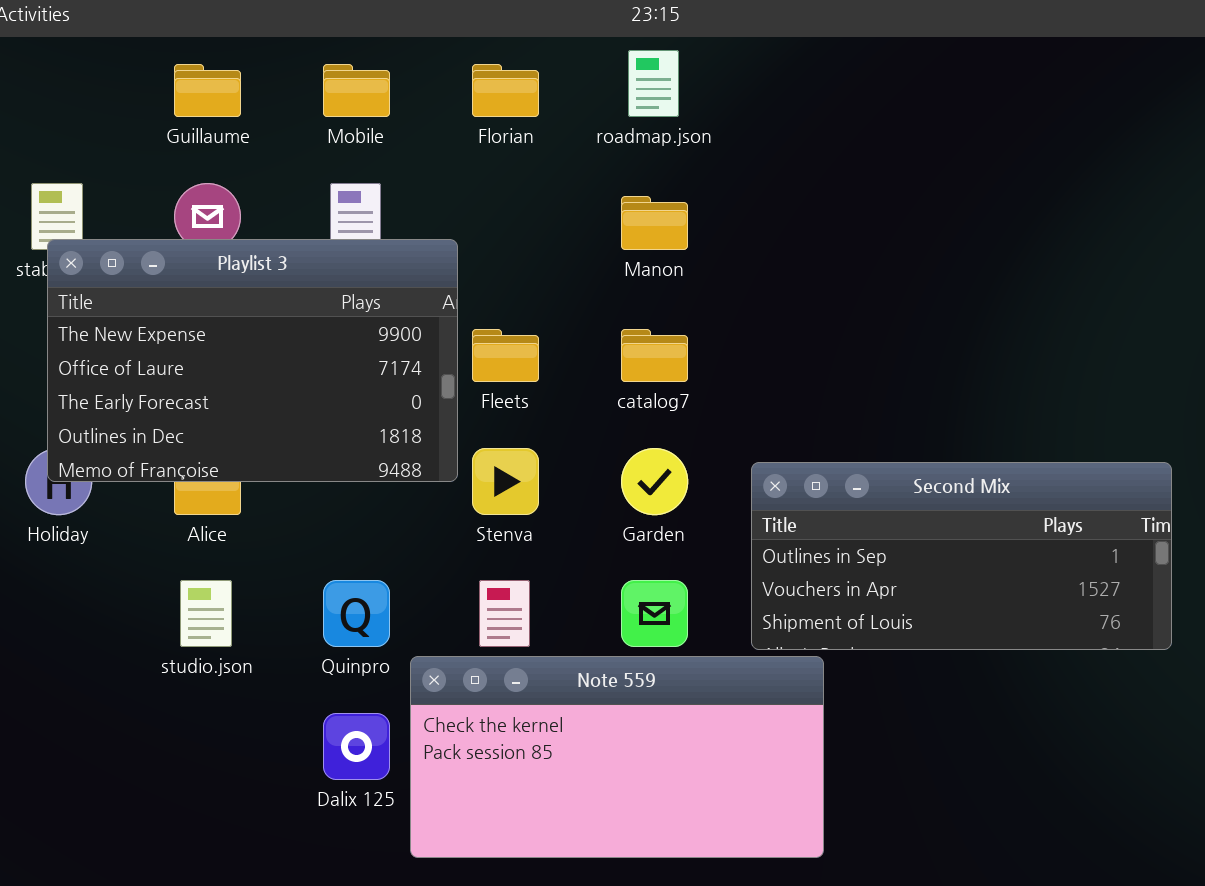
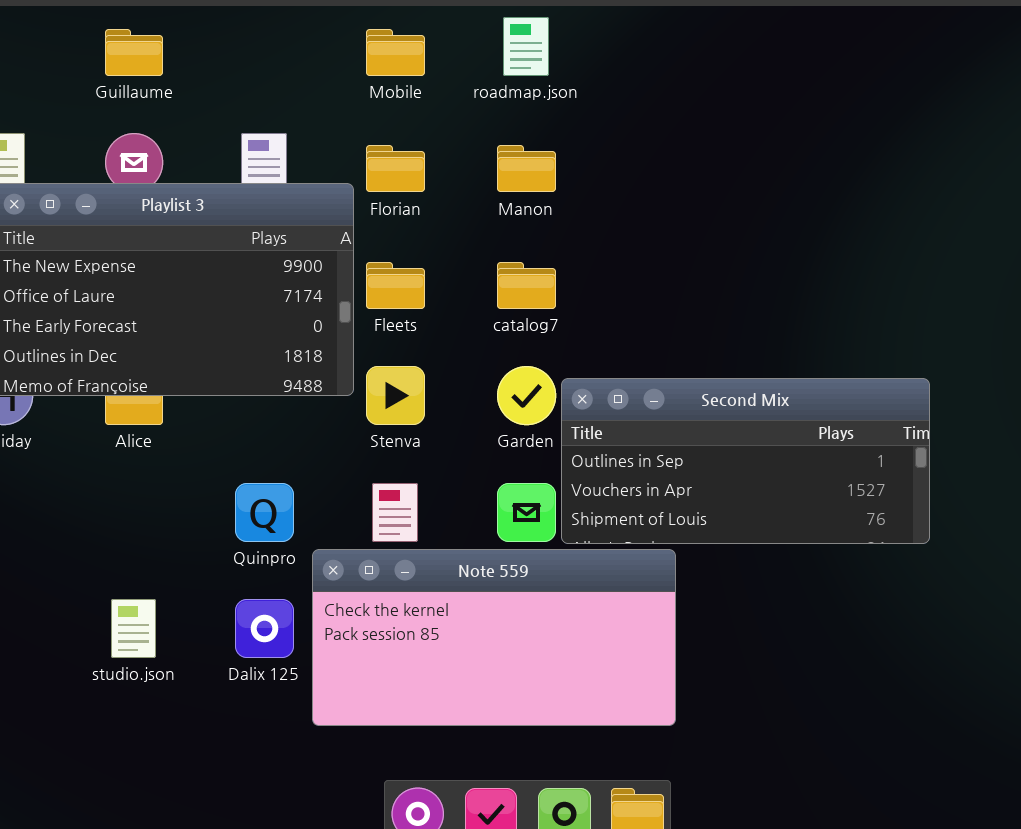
Mobile: [323,64,390,117] -> [366,29,425,76], moved
Florian: [472,64,539,117] -> [366,145,425,192], moved
Second Mix: [751,462,1172,650] -> [561,378,930,544], moved
studio.json: [180,580,232,647] -> [111,599,156,658], moved

